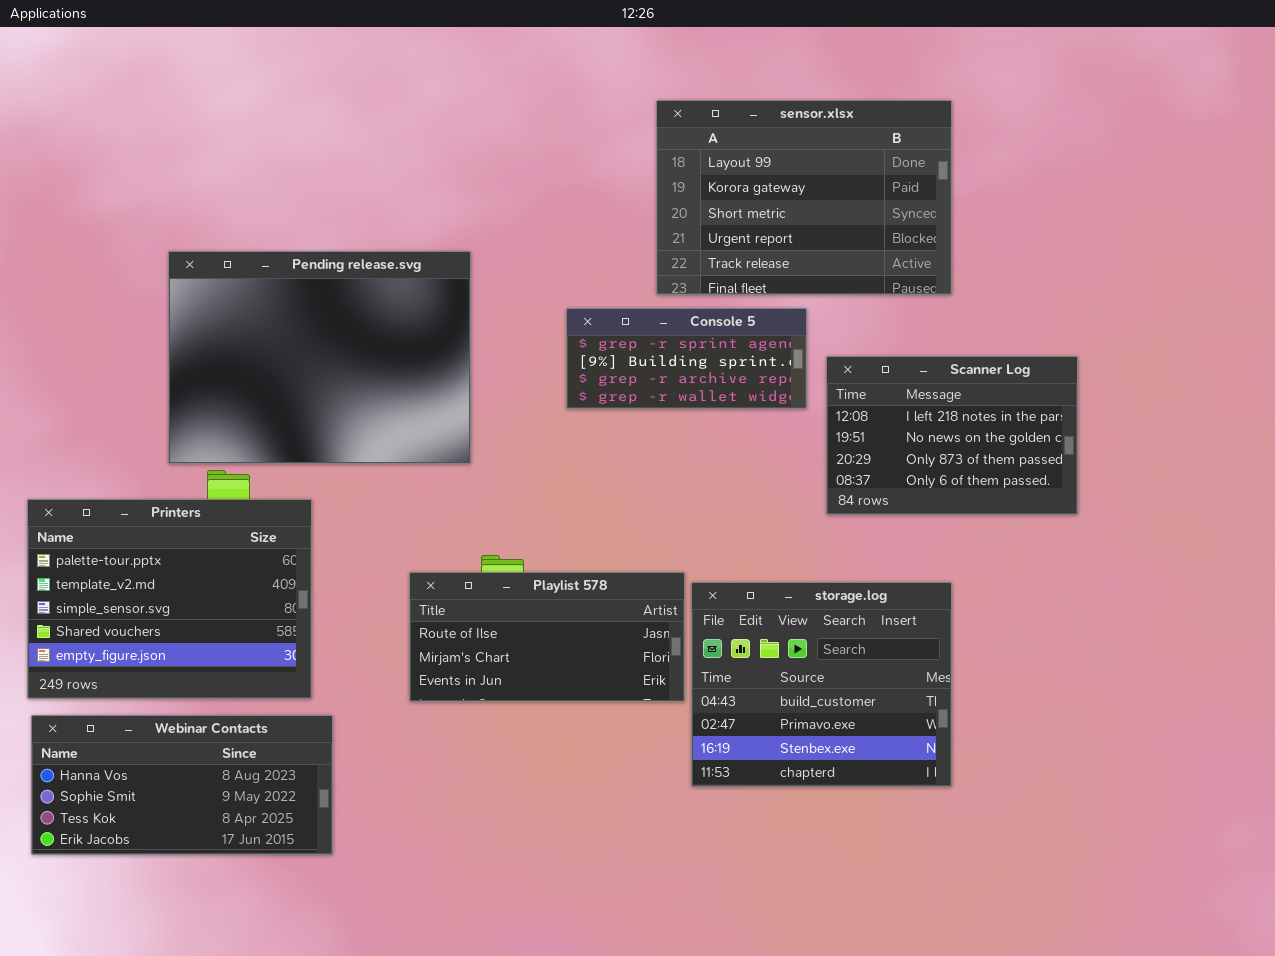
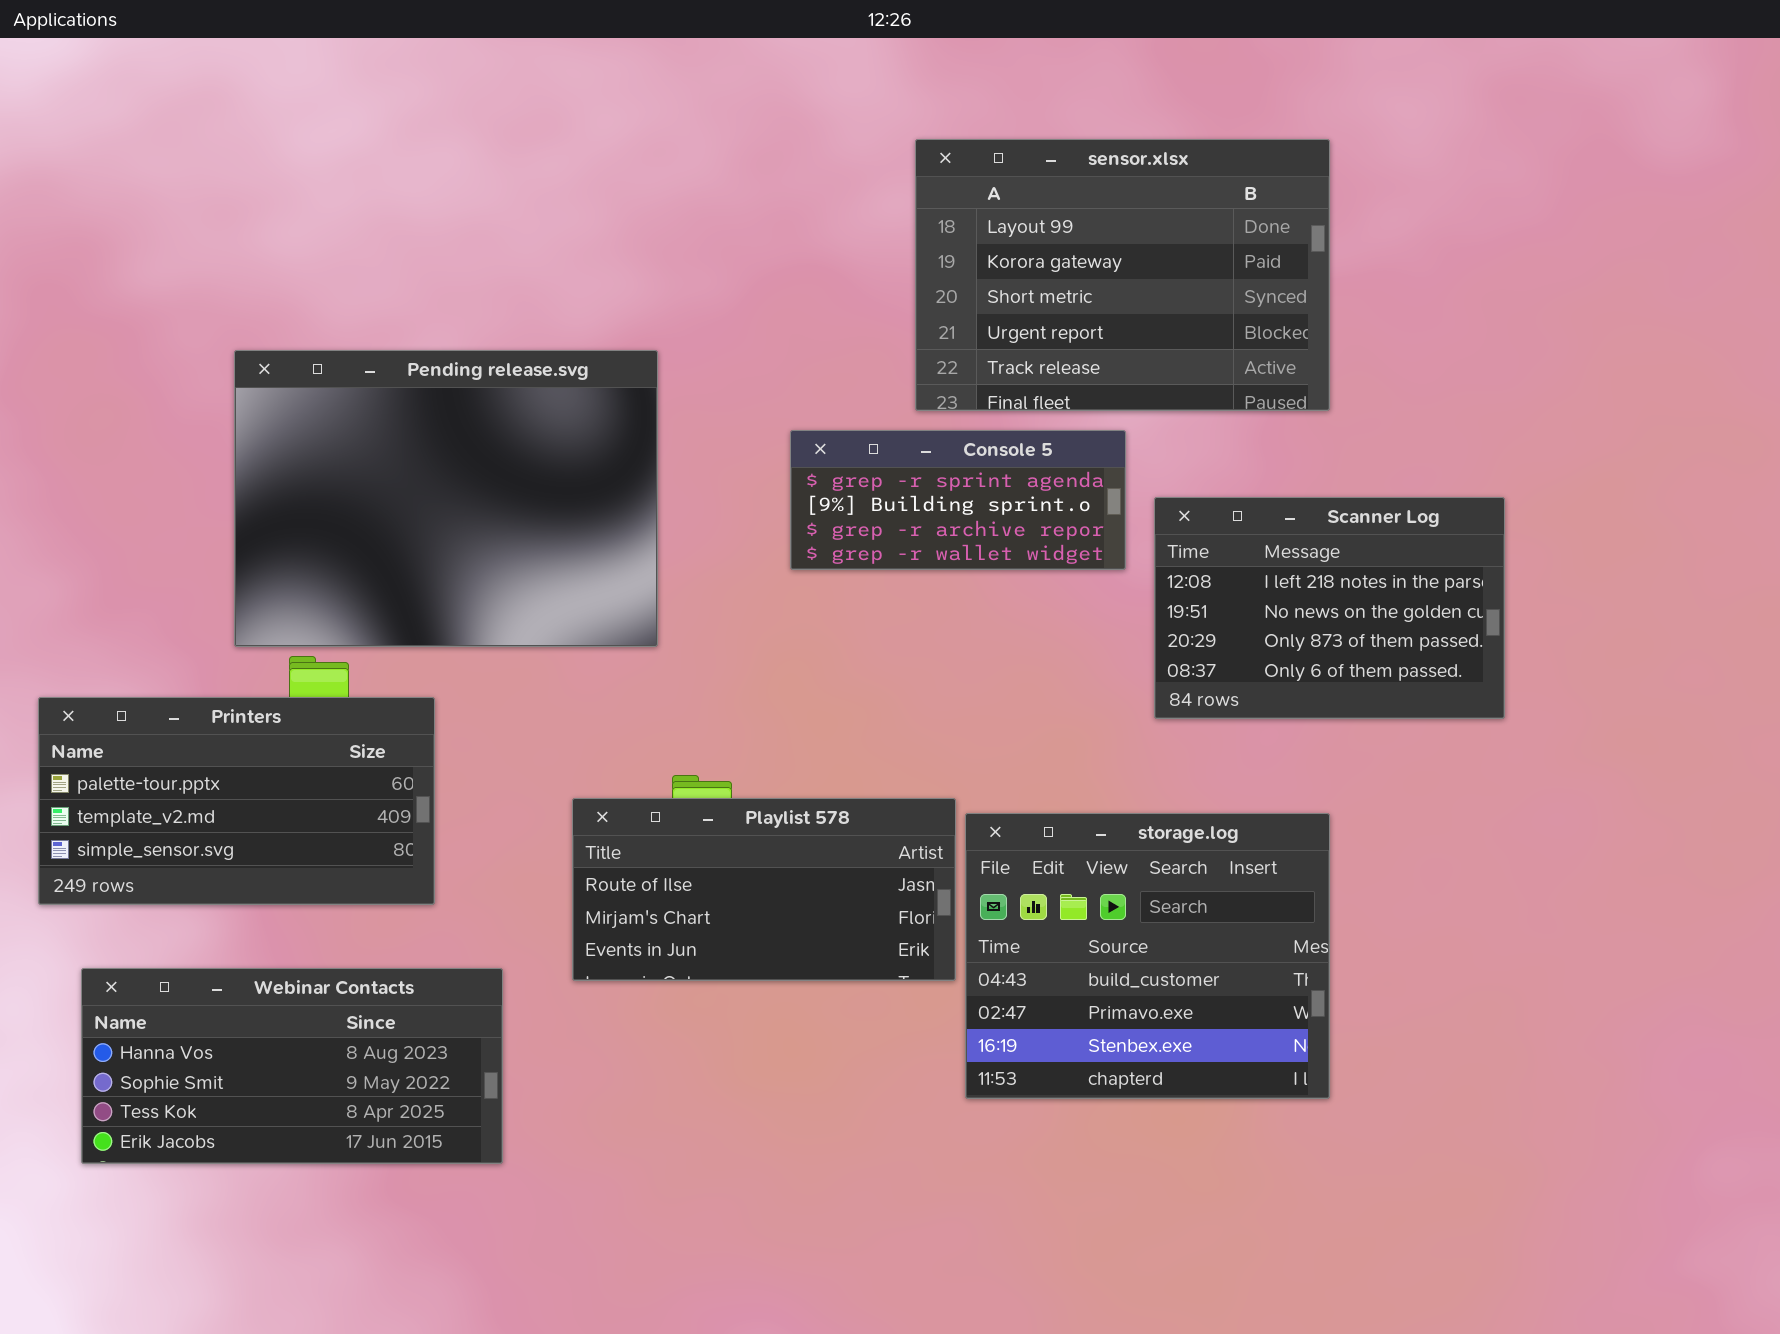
Printers: [27,499,312,699] -> [38,697,435,905], resized
Webinar Contacts: [31,715,333,855] -> [81,968,503,1164], moved

